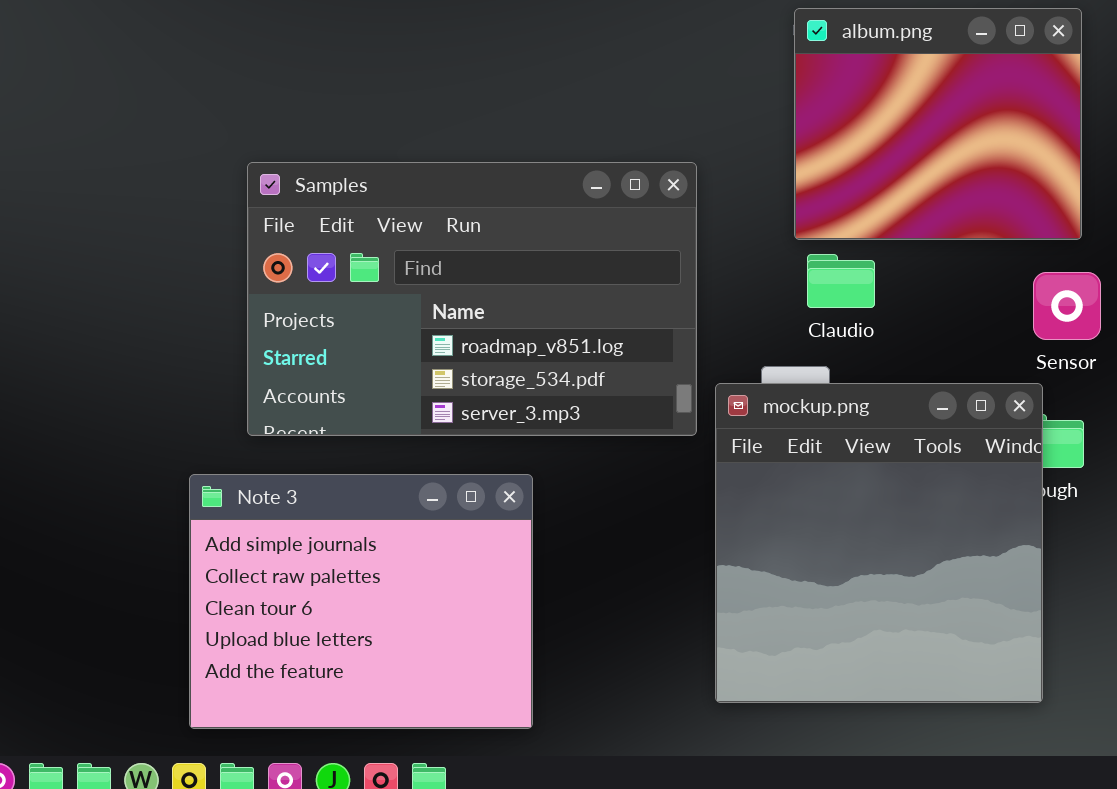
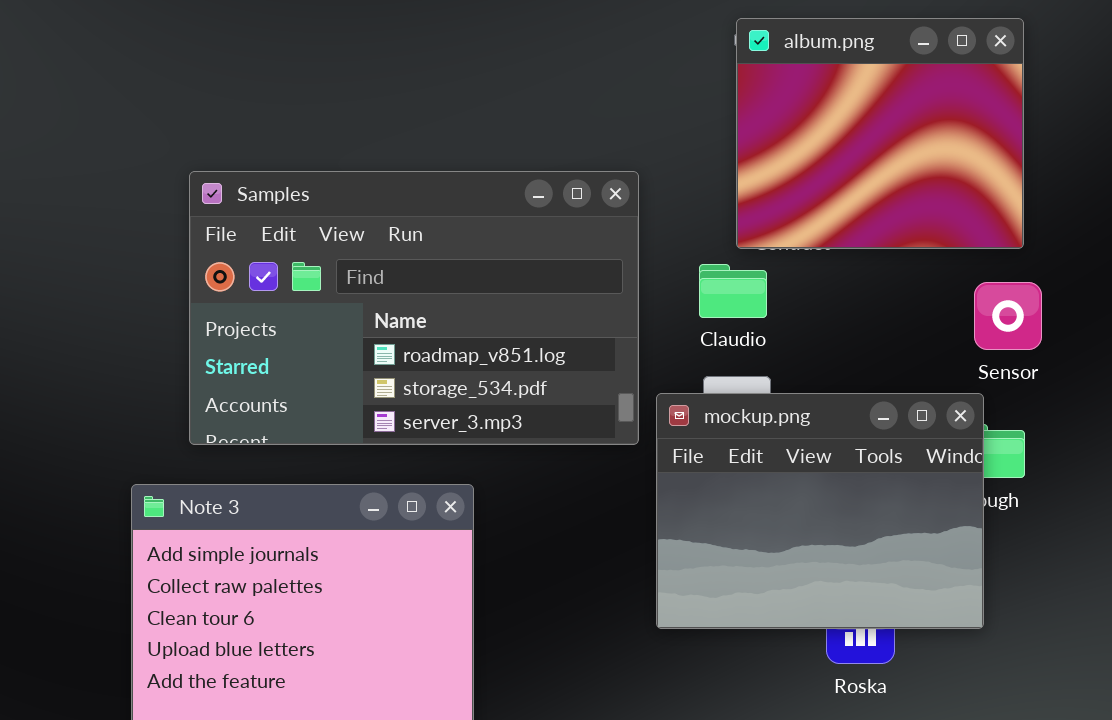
Claudio: [807,254,875,308] -> [699,264,767,318], moved
mockup.png: [715,383,1043,703] -> [656,393,984,629], resized

